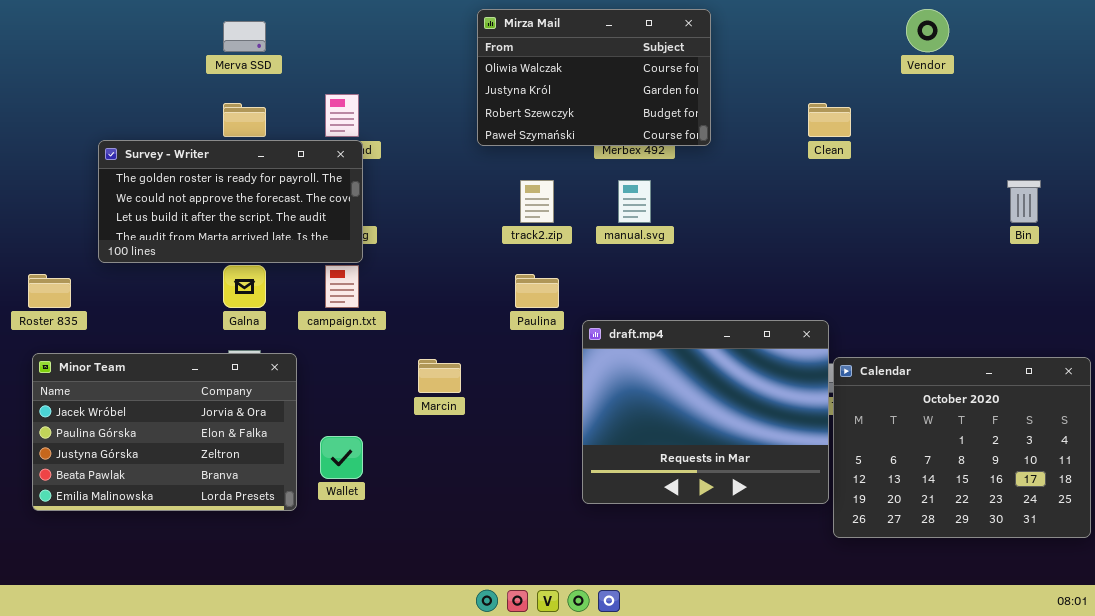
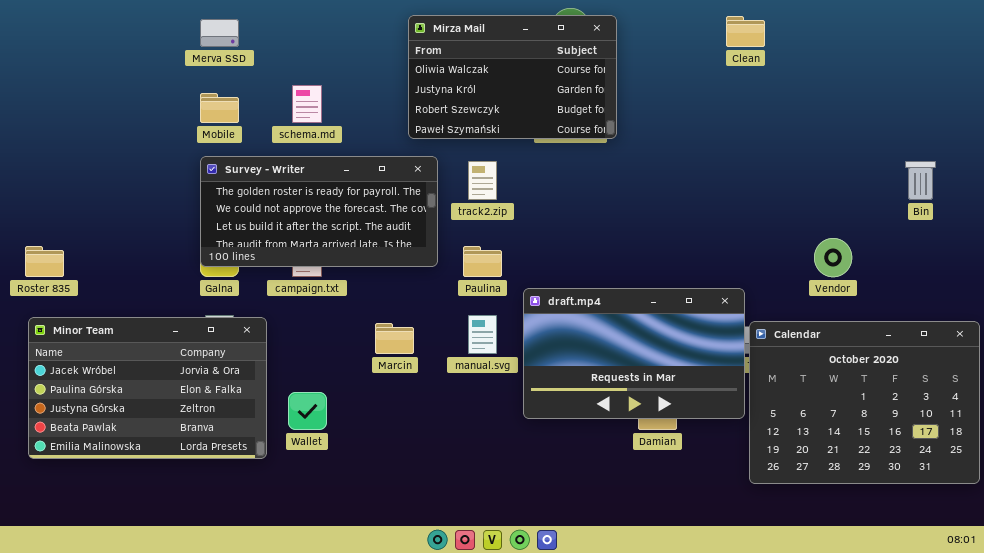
Mirza Mail: [477,9,711,146] -> [408,15,617,139], moved
Vendor: [906,9,949,52] -> [814,238,852,277], moved
Clean: [808,103,851,137] -> [726,16,765,47], moved
Survey - Writer: [98,140,363,263] -> [200,156,438,267], moved
manual.svg: [618,180,651,223] -> [468,315,497,354], moved
draft.mp4: [582,320,829,504] -> [523,288,745,419], resized

